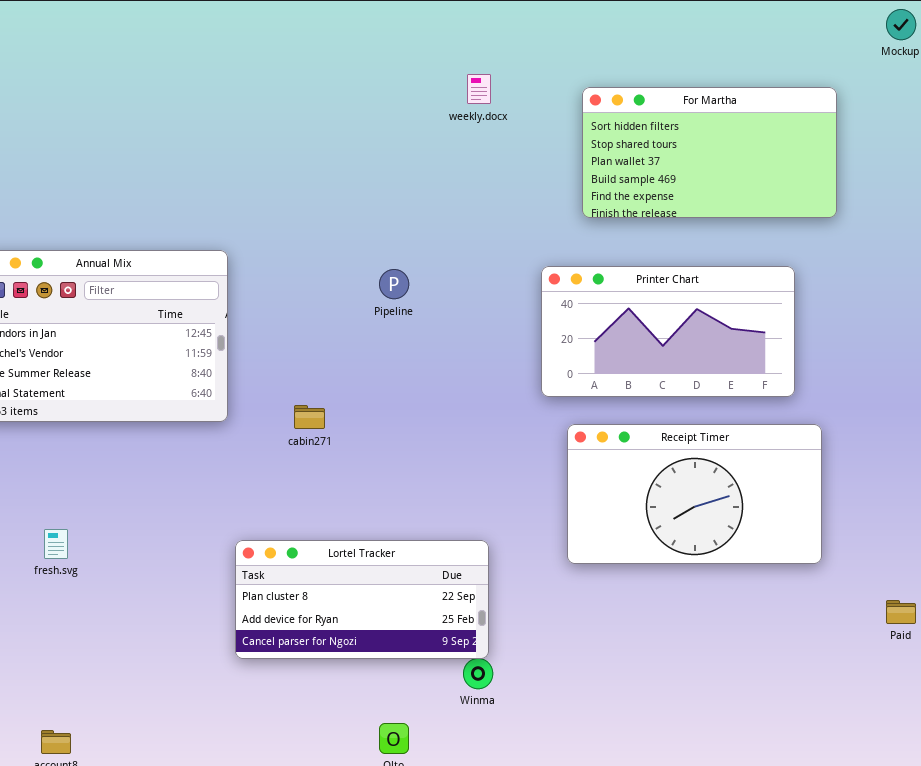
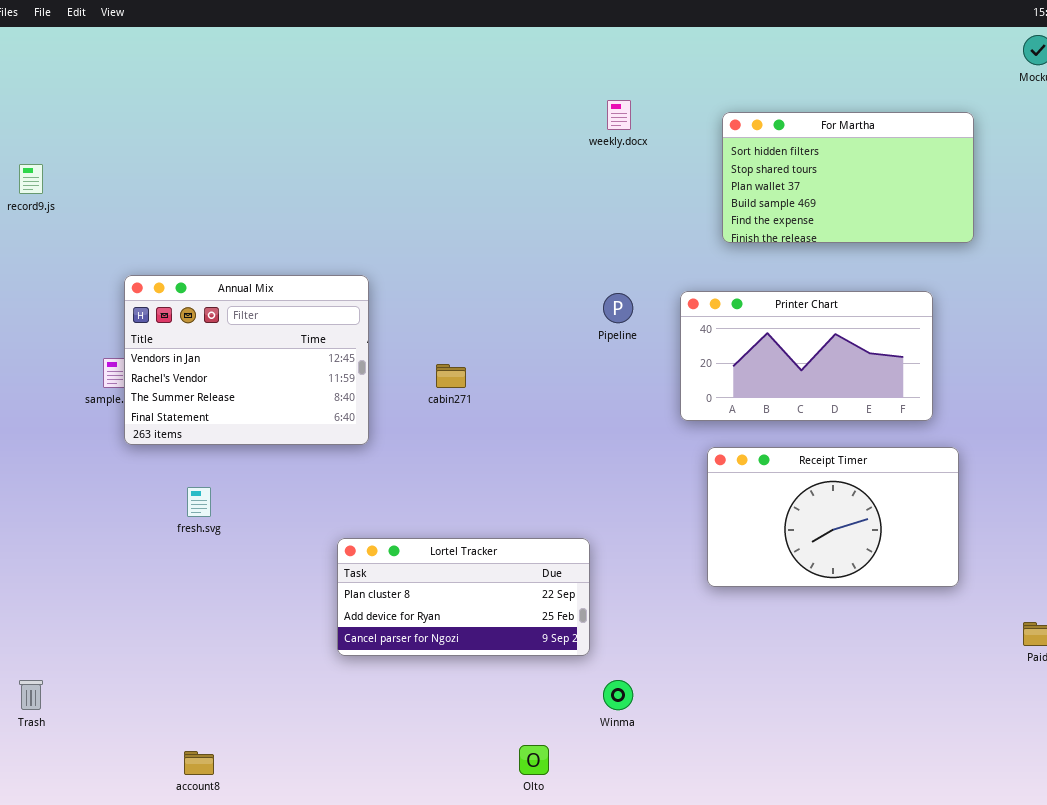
Pipeline: [379,269,409,299] -> [603,293,633,323], moved
cabin271: [294,405,325,429] -> [436,364,466,388], moved
fresh.svg: [44,529,68,559] -> [187,487,211,517], moved
Lortel Tracker: [235,540,489,659] -> [337,538,590,656], moved

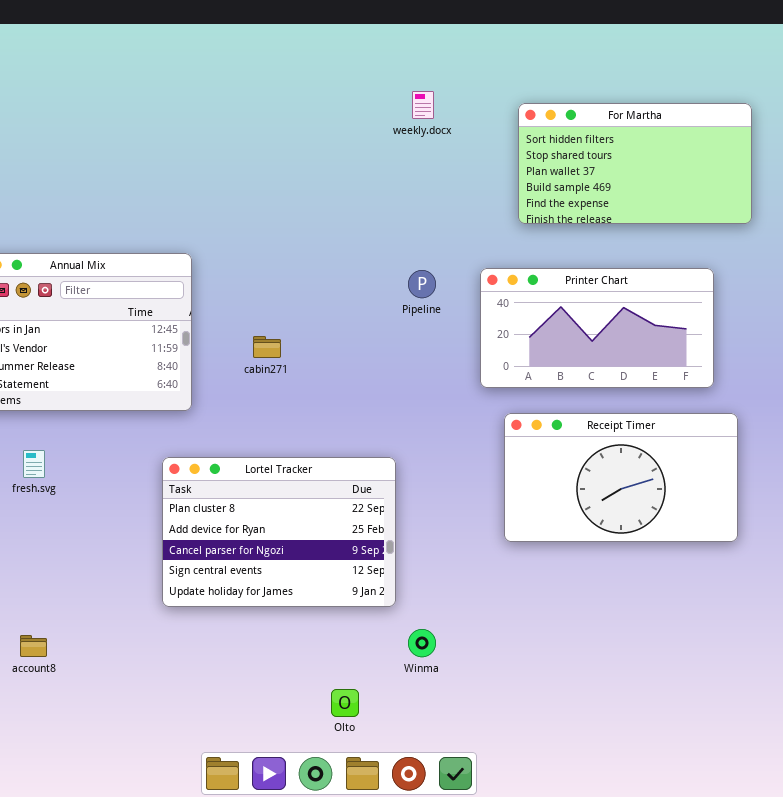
Lortel Tracker: [337,538,590,656] -> [162,457,396,607], resized
account8: [184,751,214,775] -> [20,635,47,657], moved

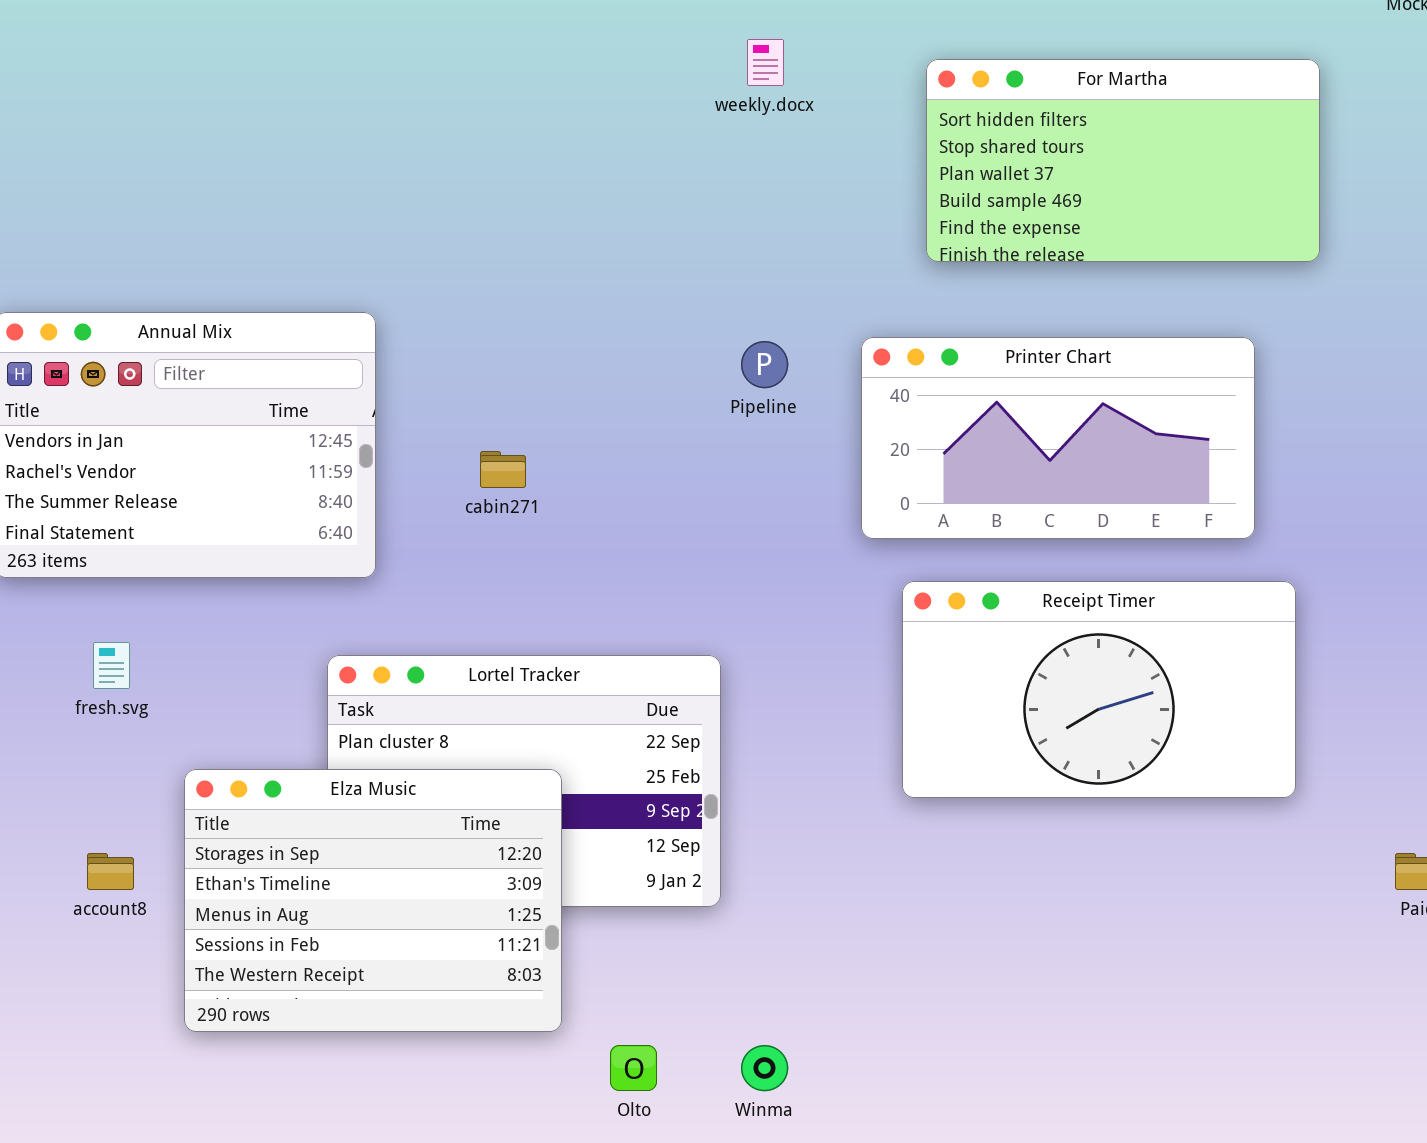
Elza Music: none -> [184,769,562,1032], opened
Winma: [408,629,436,657] -> [741,1045,788,1091], moved
account8: [20,635,47,657] -> [87,853,134,890], moved

